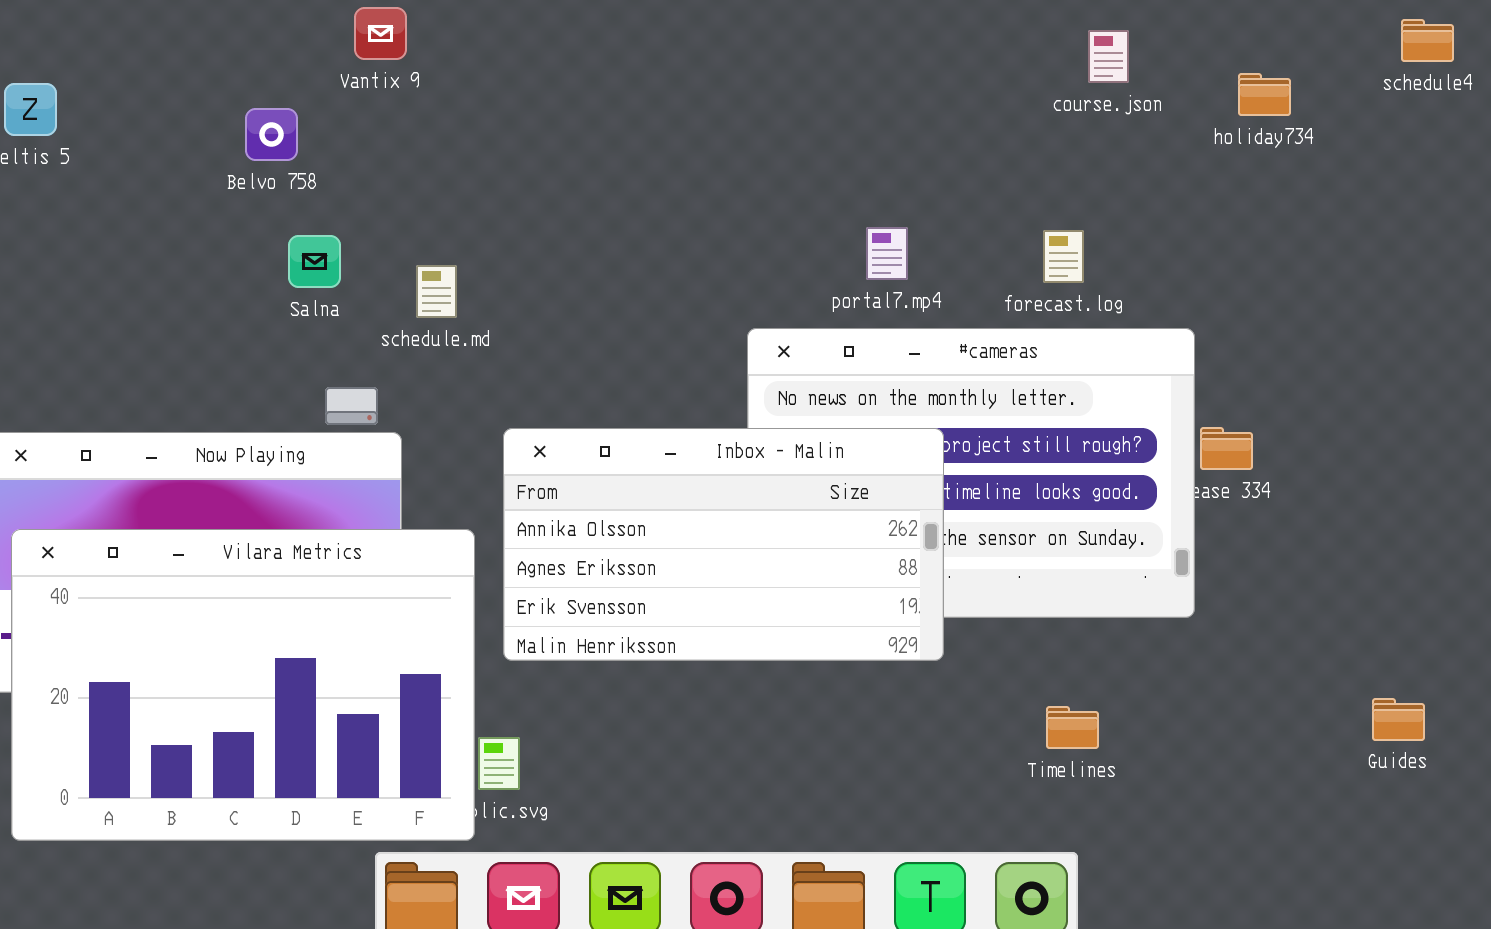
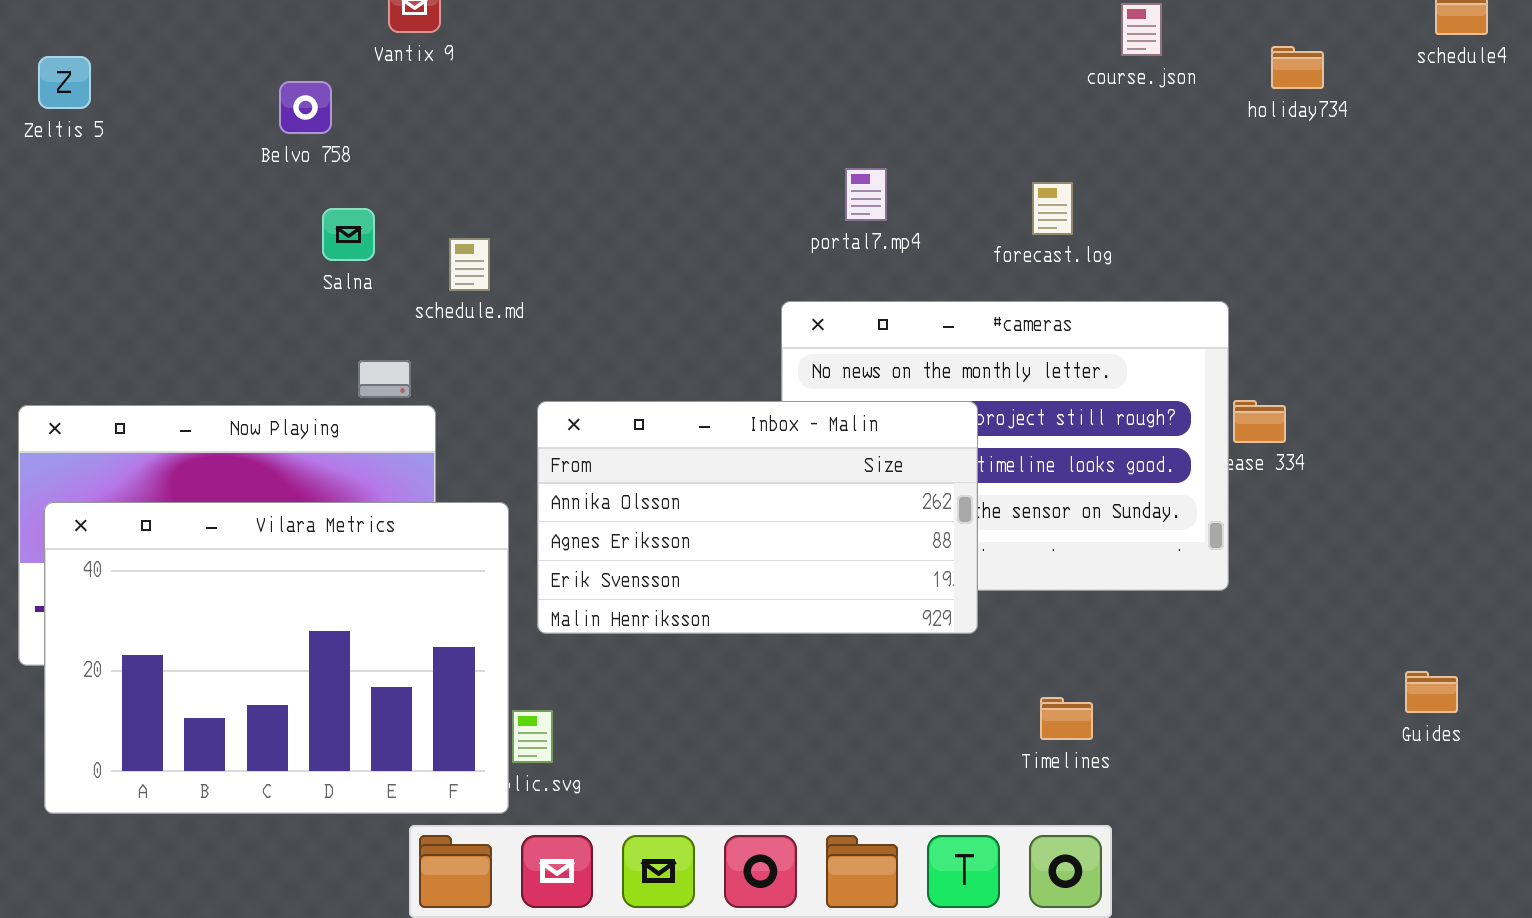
portal7.mp4: [866,227,908,280] -> [845,168,887,221], moved
forecast.log: [1043,230,1084,283] -> [1032,182,1073,235], moved
Timelines: [1046,706,1099,749] -> [1040,697,1093,740], moved

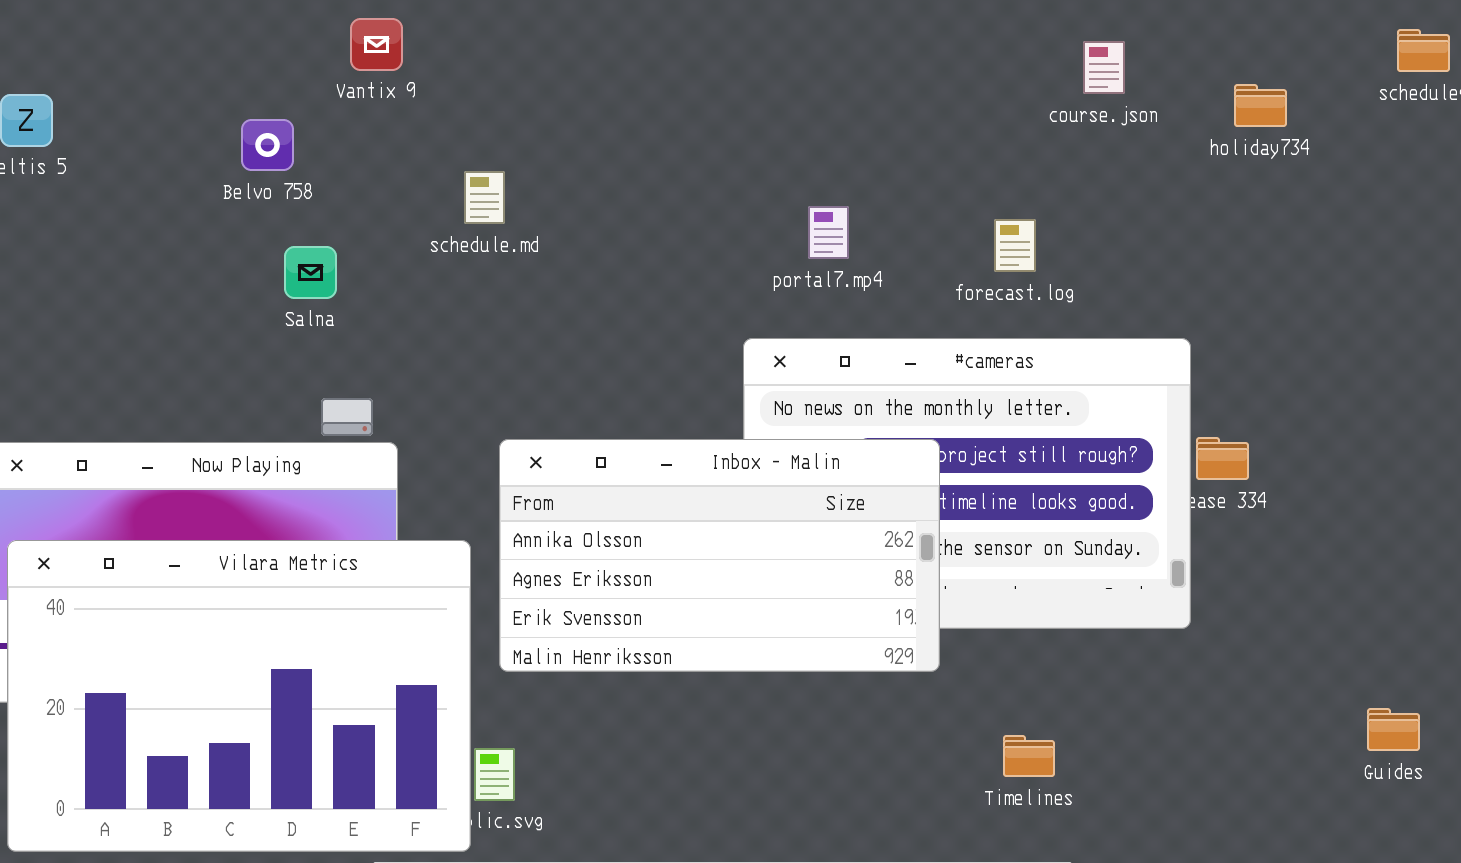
schedule.md: [449,238,490,291] -> [464,171,505,224], moved

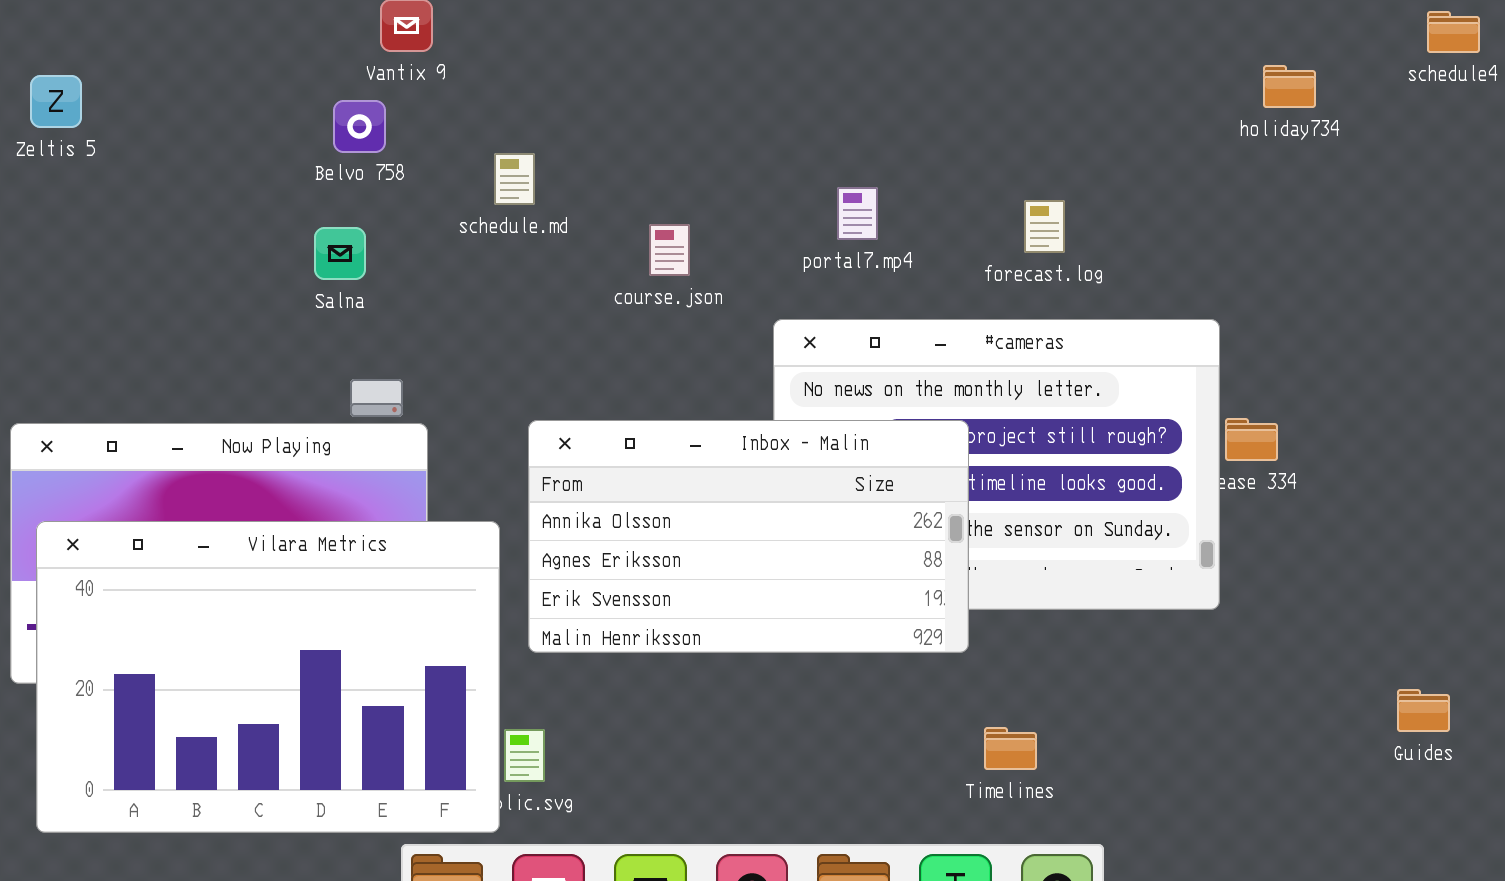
course.json: [1083,41,1125,94] -> [649,224,690,276], moved
Belvo 758: [241,119,294,171] -> [333,100,386,153], moved
Timelines: [1003,735,1055,777] -> [984,727,1037,770], moved

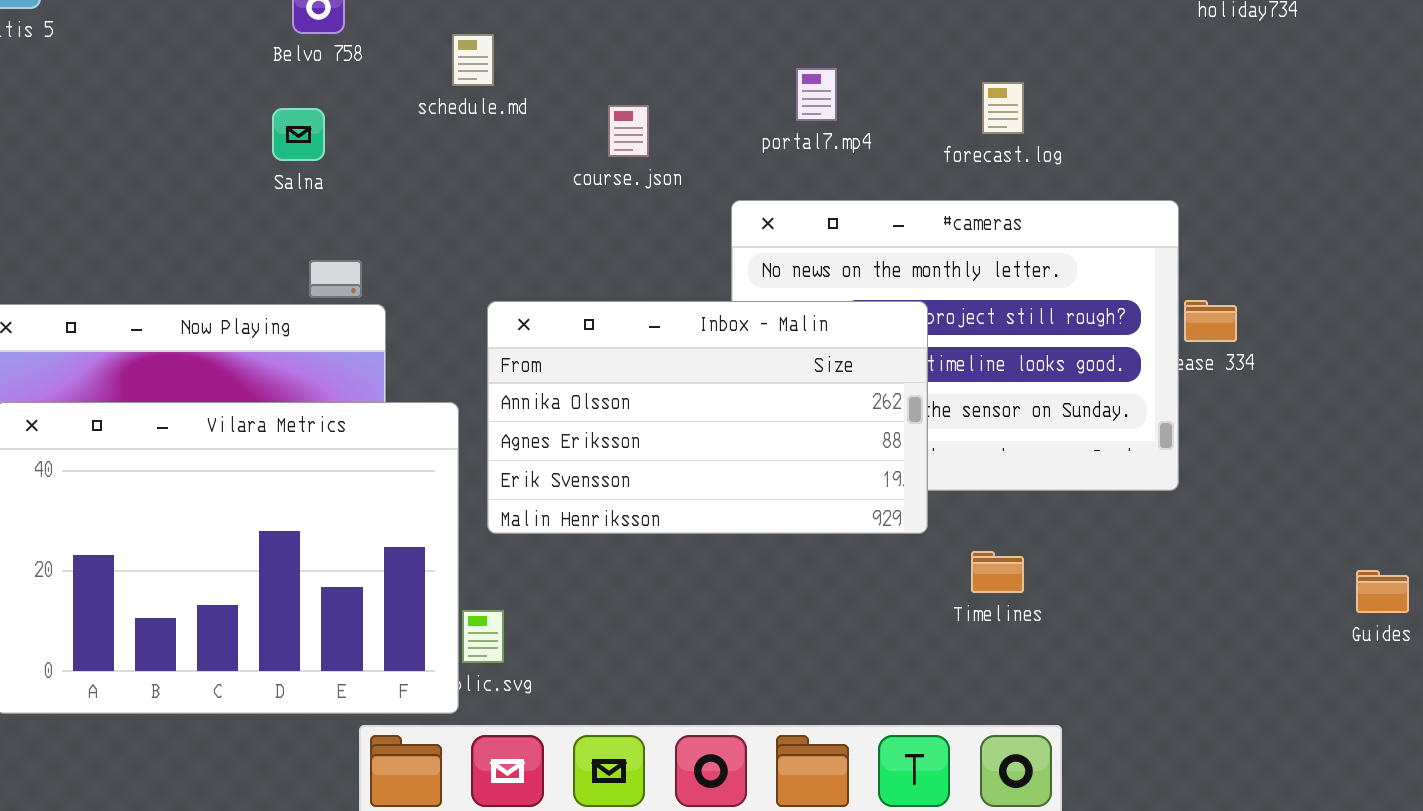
Timelines: [984,727,1037,770] -> [971,551,1024,593], moved

